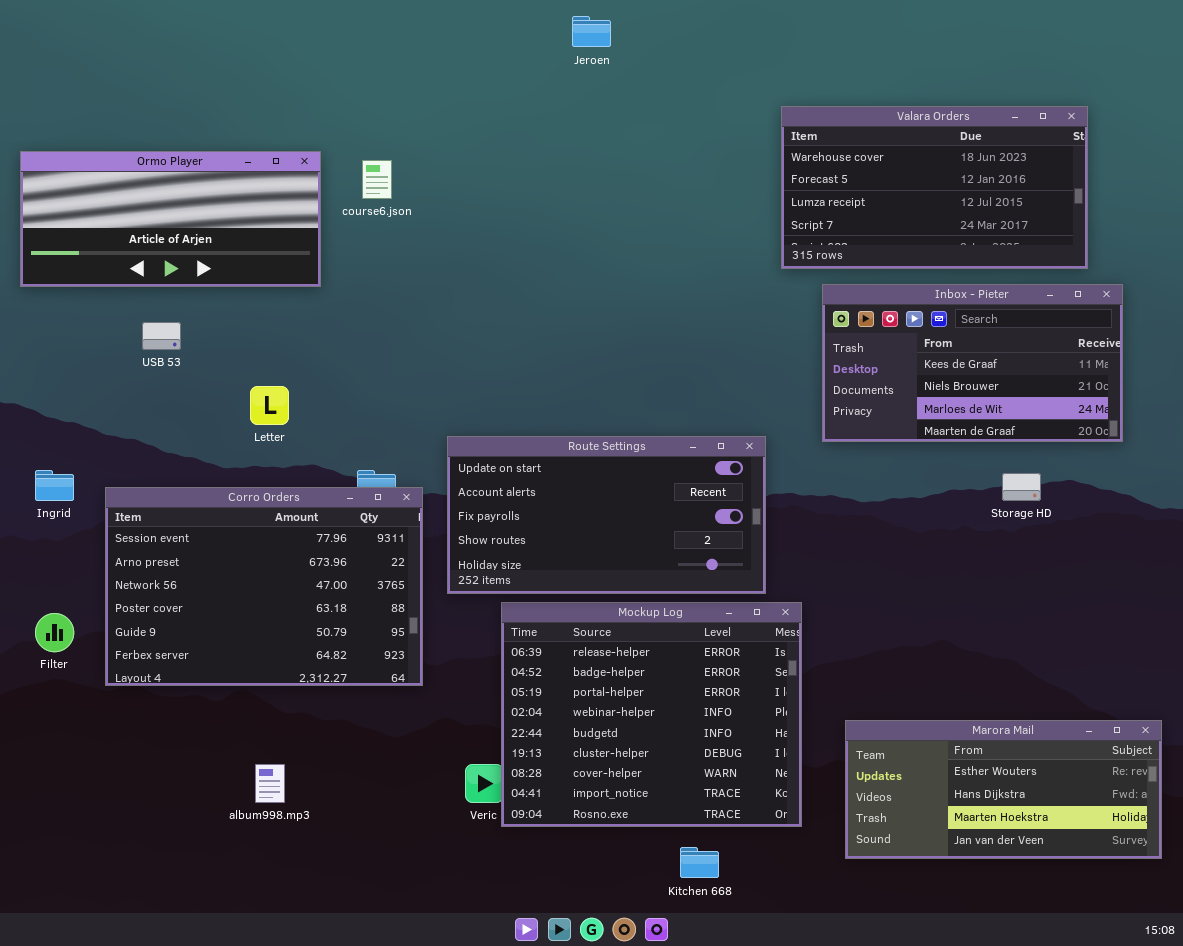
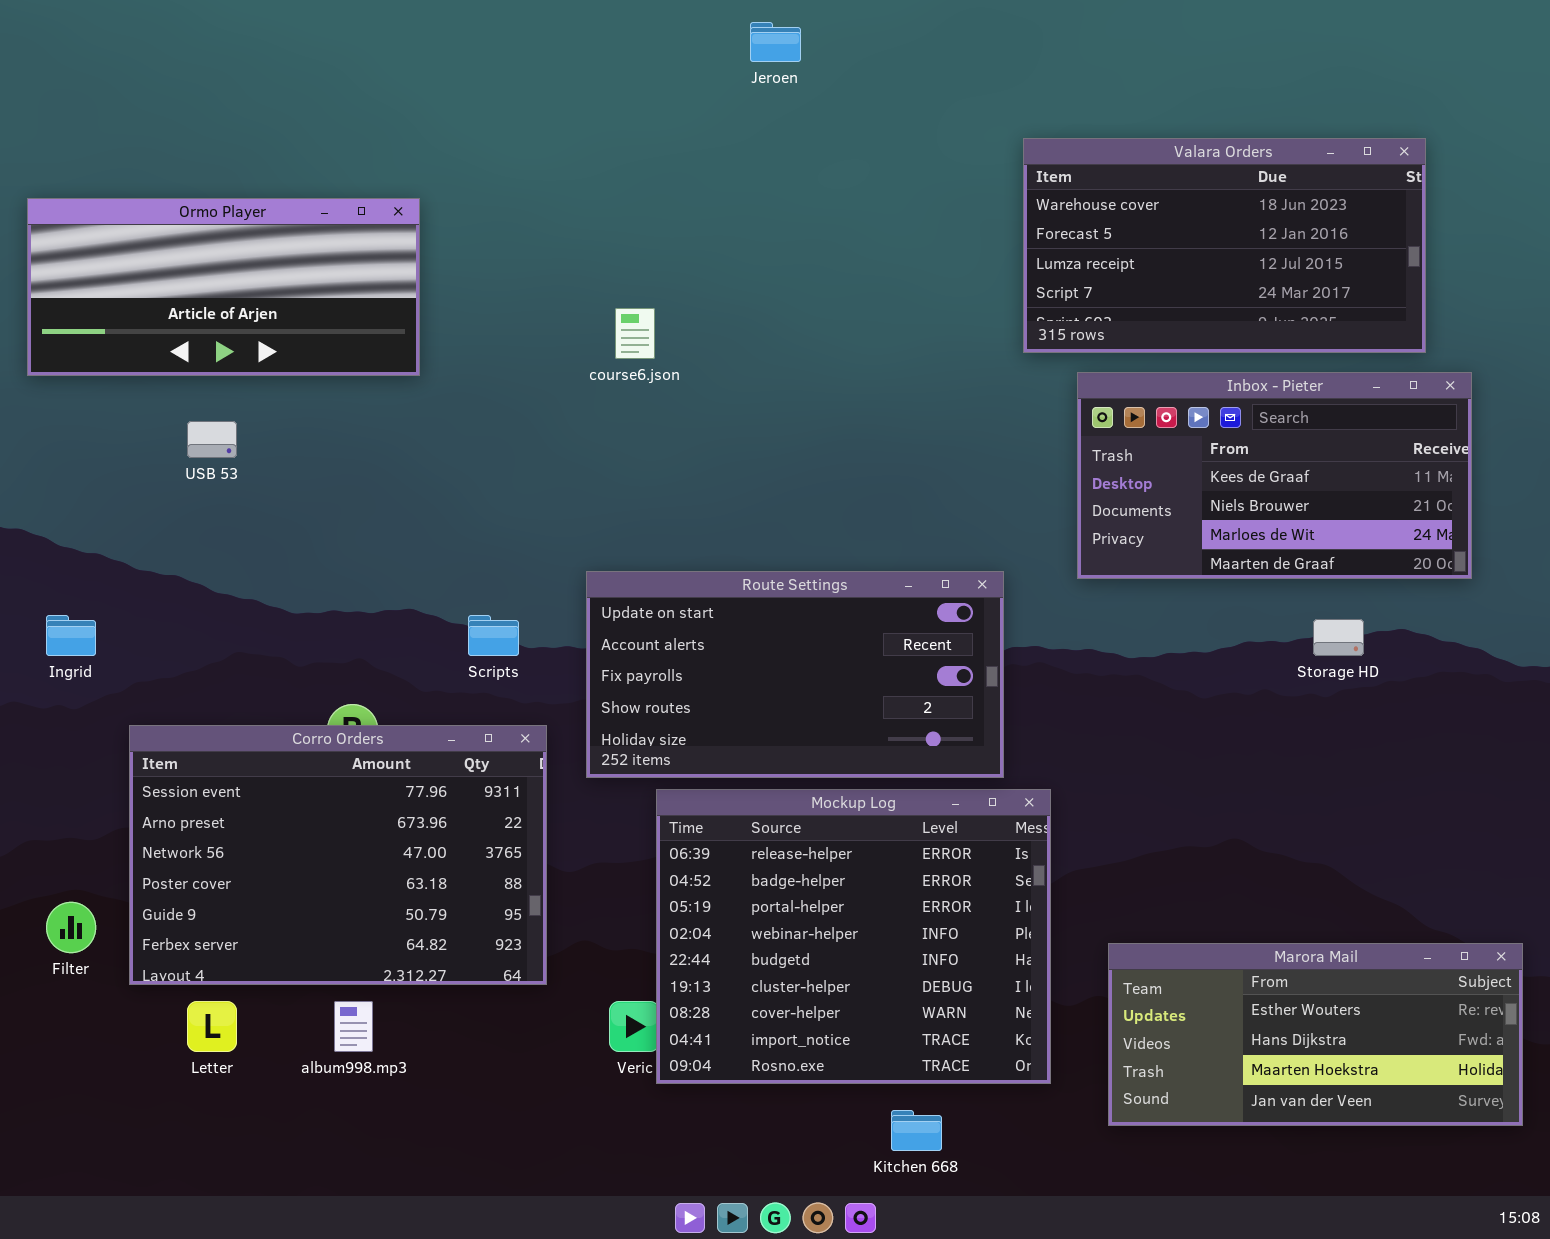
course6.json: [362,160,392,199] -> [615,308,655,359], moved
Letter: [250,386,289,425] -> [187,1001,237,1052], moved
Corro Orders: [105,487,423,686] -> [129,725,547,985], moved
Filter: [35,613,74,652] -> [46,902,96,953], moved

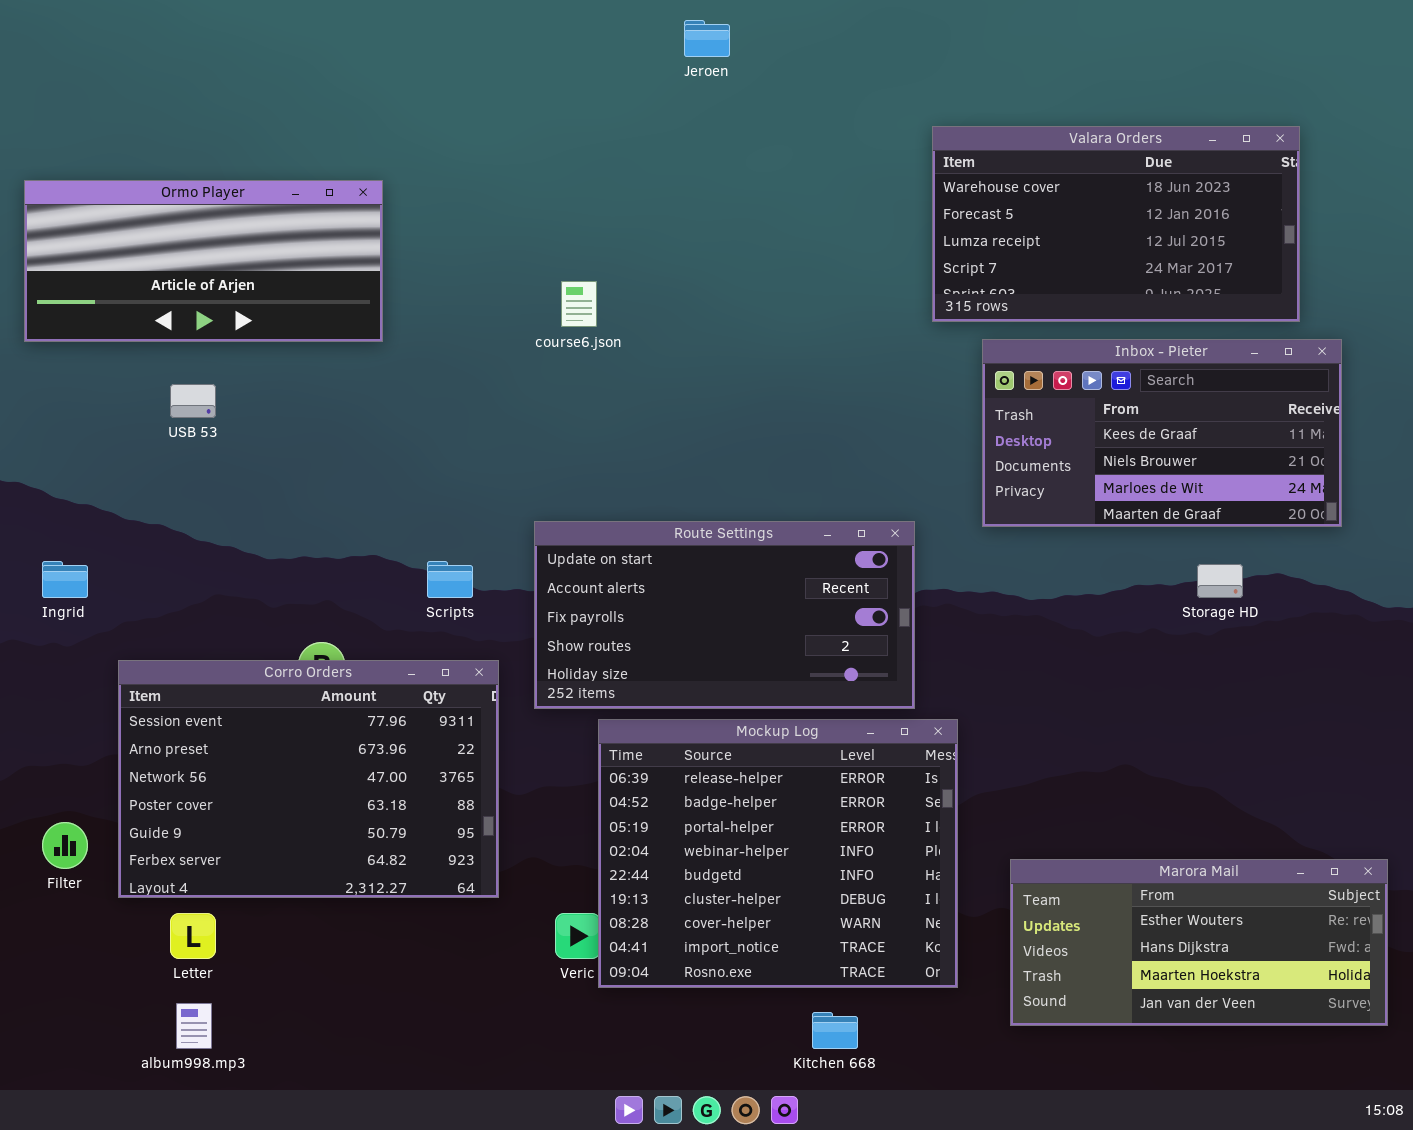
album998.mp3: [334,1001,373,1052] -> [176,1003,212,1049], moved

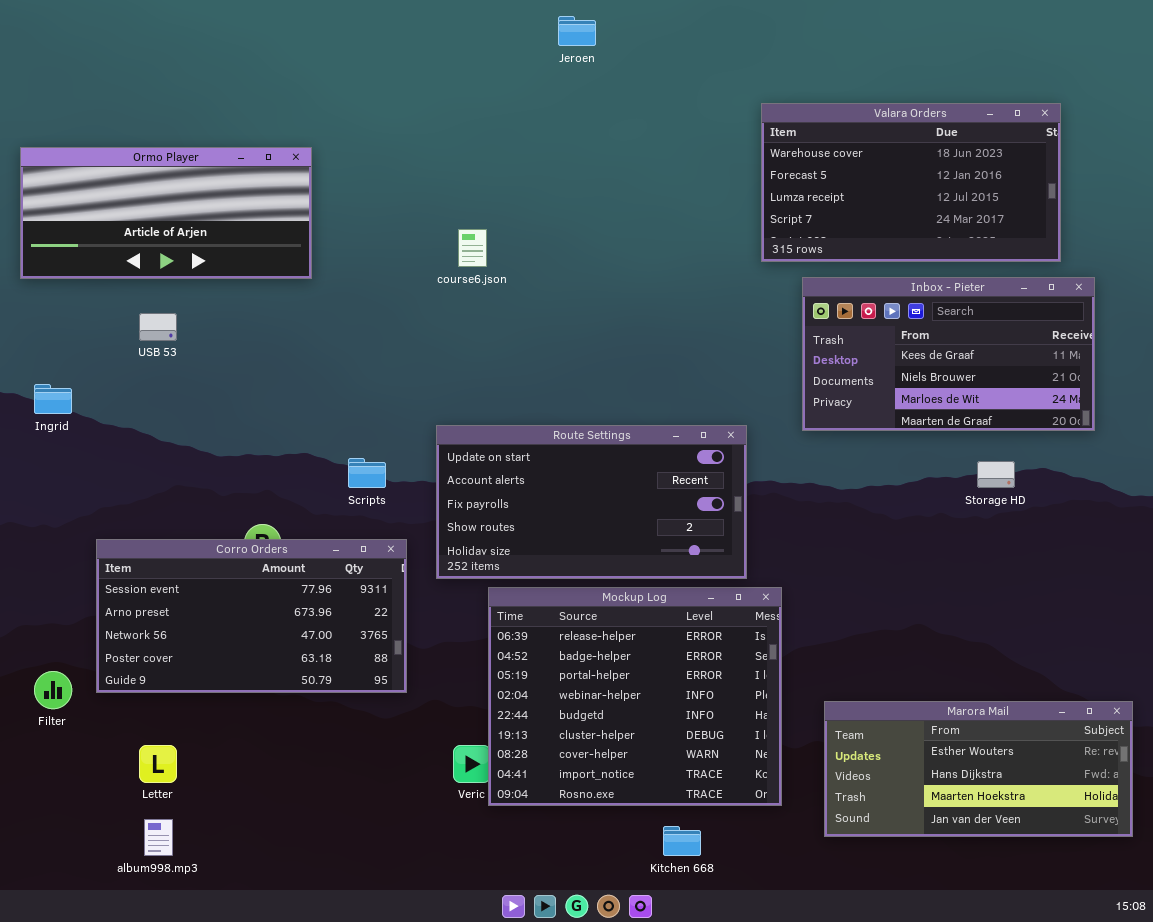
Ingrid: [42,561,88,598] -> [34,384,72,414], moved
Corro Orders: [118,660,499,898] -> [96,539,407,693], resized

